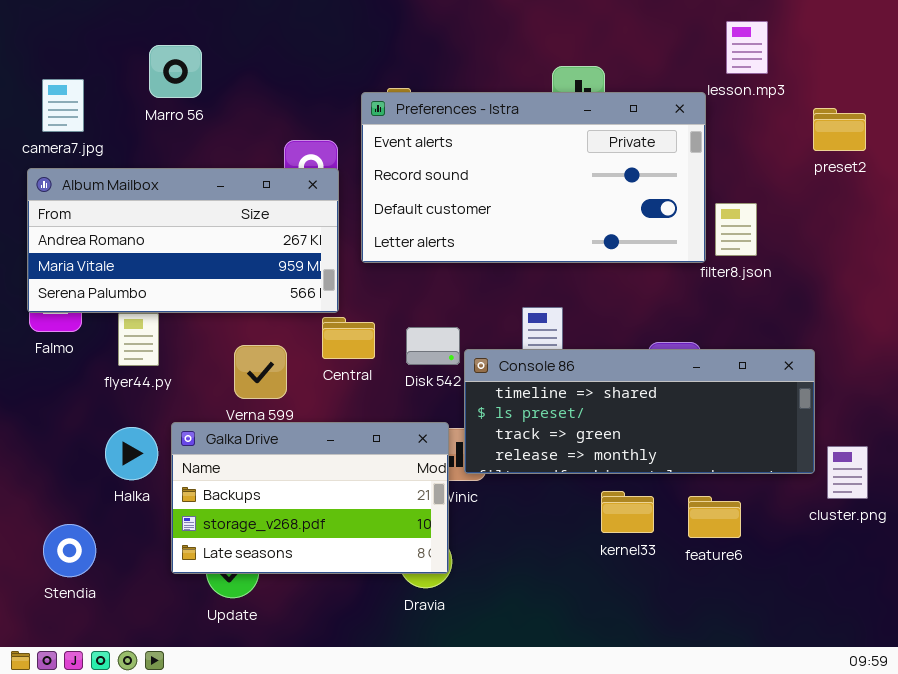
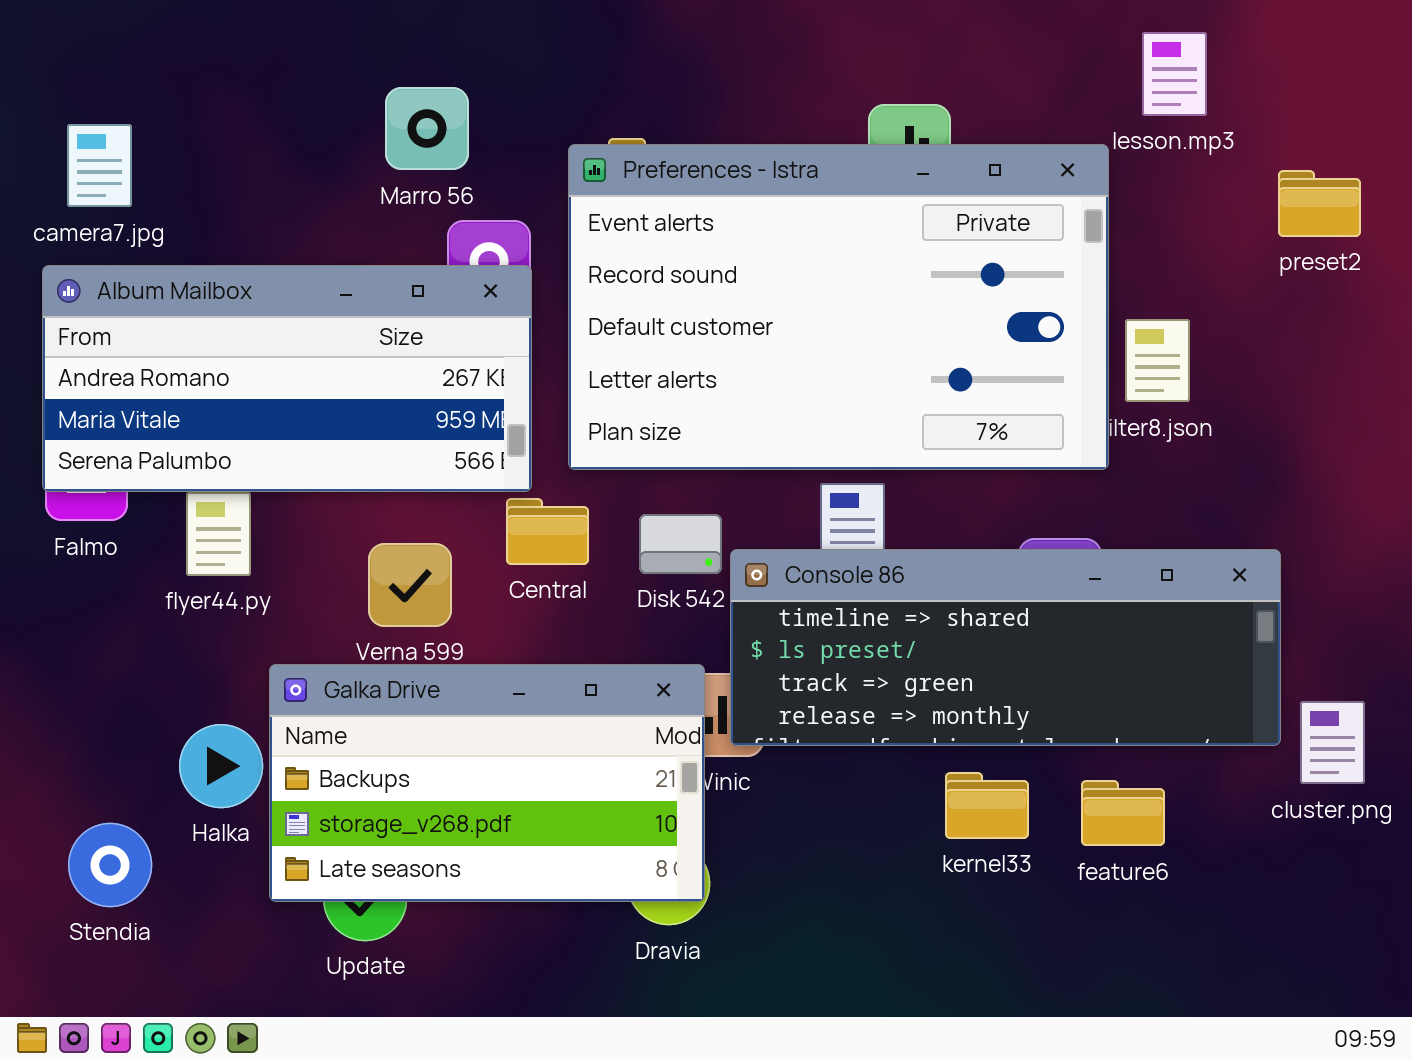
Marro 56: [149,45,202,98] -> [385,87,469,170], moved
Preferences - Istra: [361,92,706,263] -> [568,144,1109,470], resized
Halka: [105,427,158,480] -> [179,724,263,808], moved

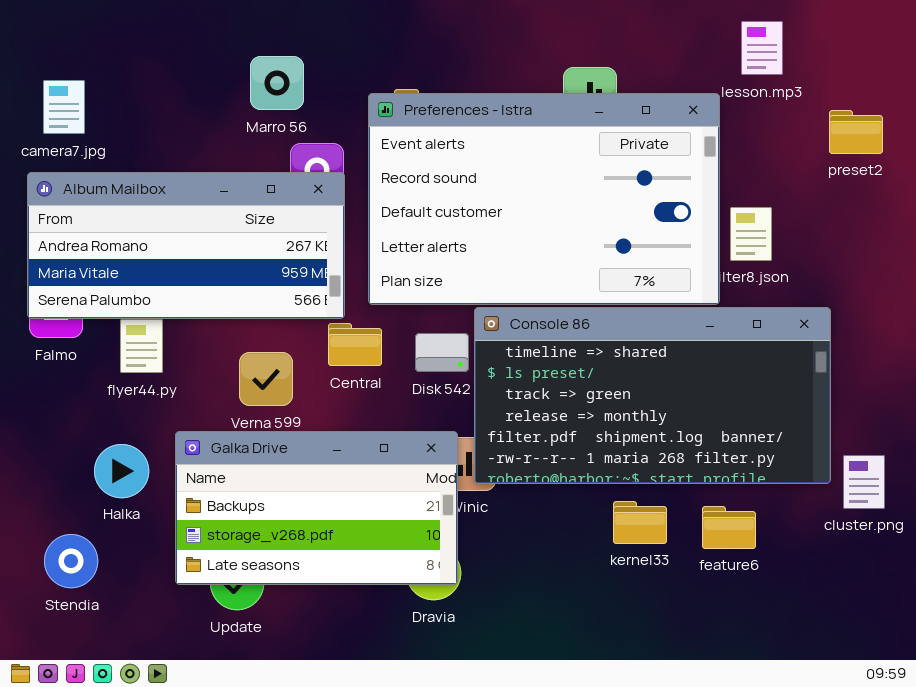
Console 86: [730,549,1281,746] -> [474,307,831,484], resized
Halka: [179,724,263,808] -> [94,444,149,498], moved

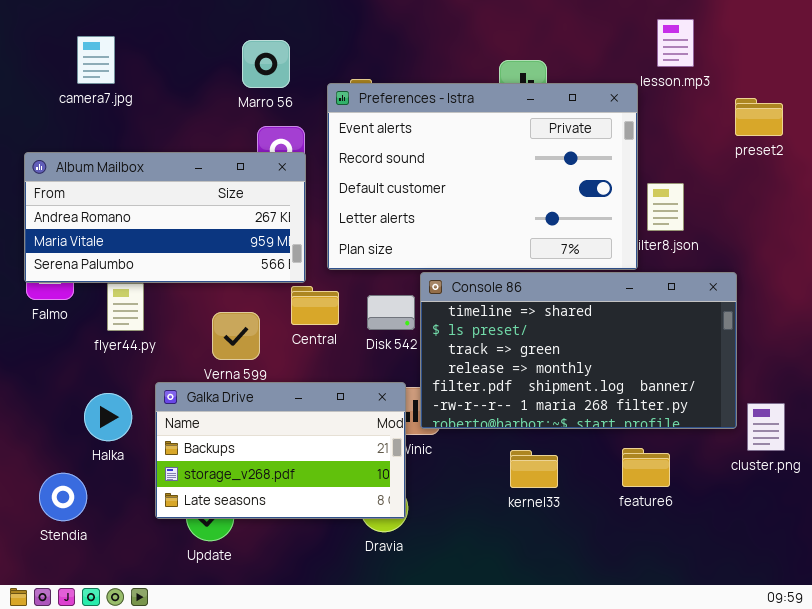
Marro 56: [250,56,304,110] -> [242,40,290,88], moved
camera7.jpg: [43,80,85,134] -> [77,36,115,84], moved
kernel33: [613,501,667,544] -> [510,450,558,488], moved

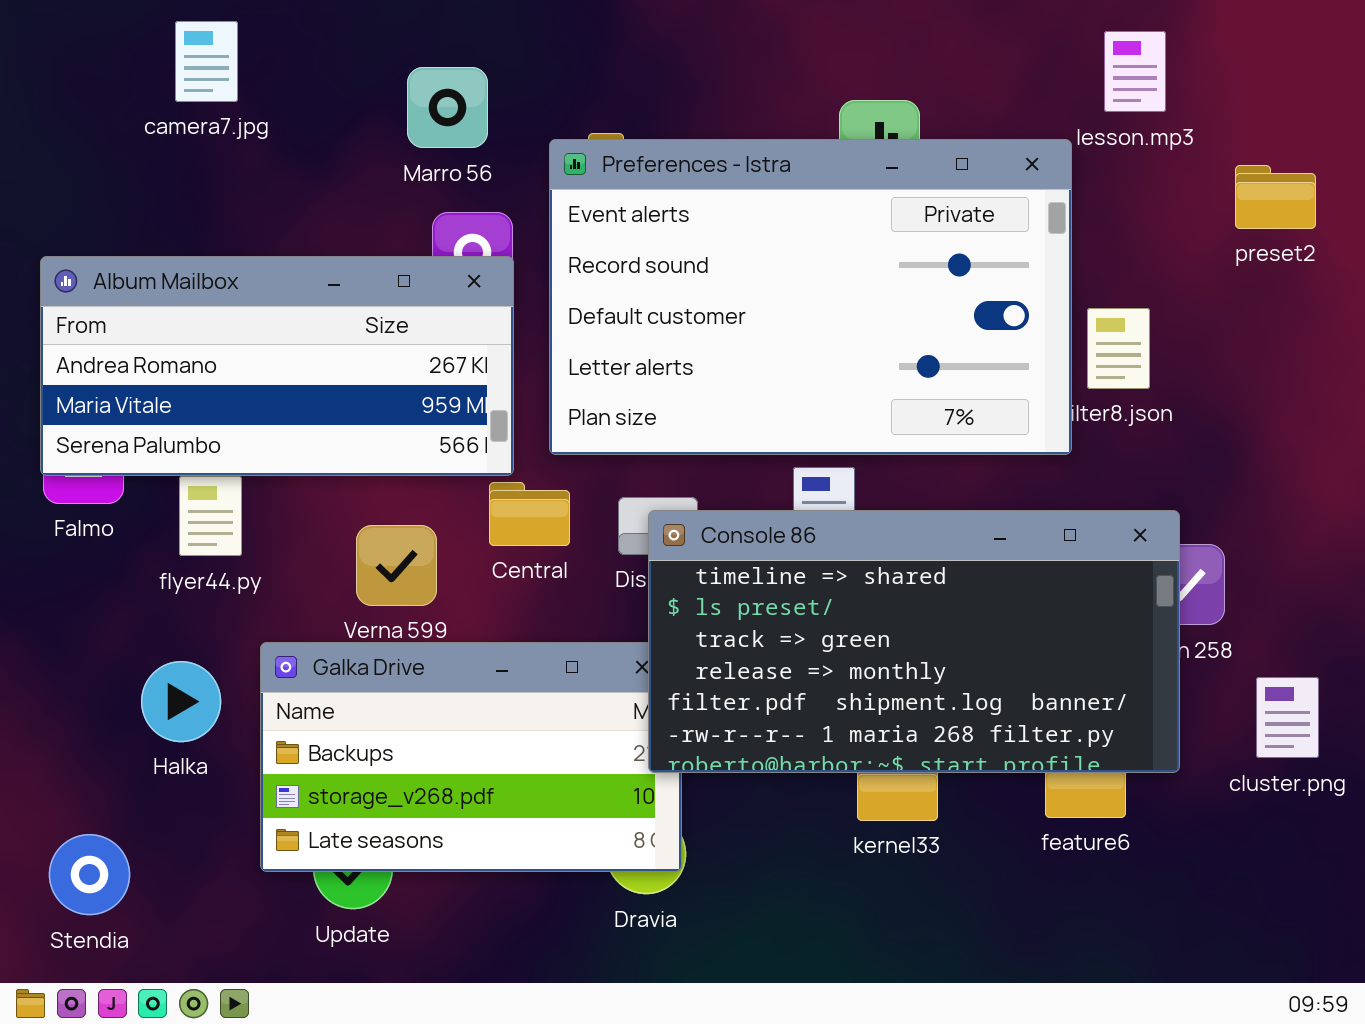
camera7.jpg: [77,36,115,84] -> [175,21,238,102], moved
Console 86: [420,272,737,429] -> [648,510,1180,773], moved
Stendia: [39,473,87,521] -> [49,834,130,915], moved

